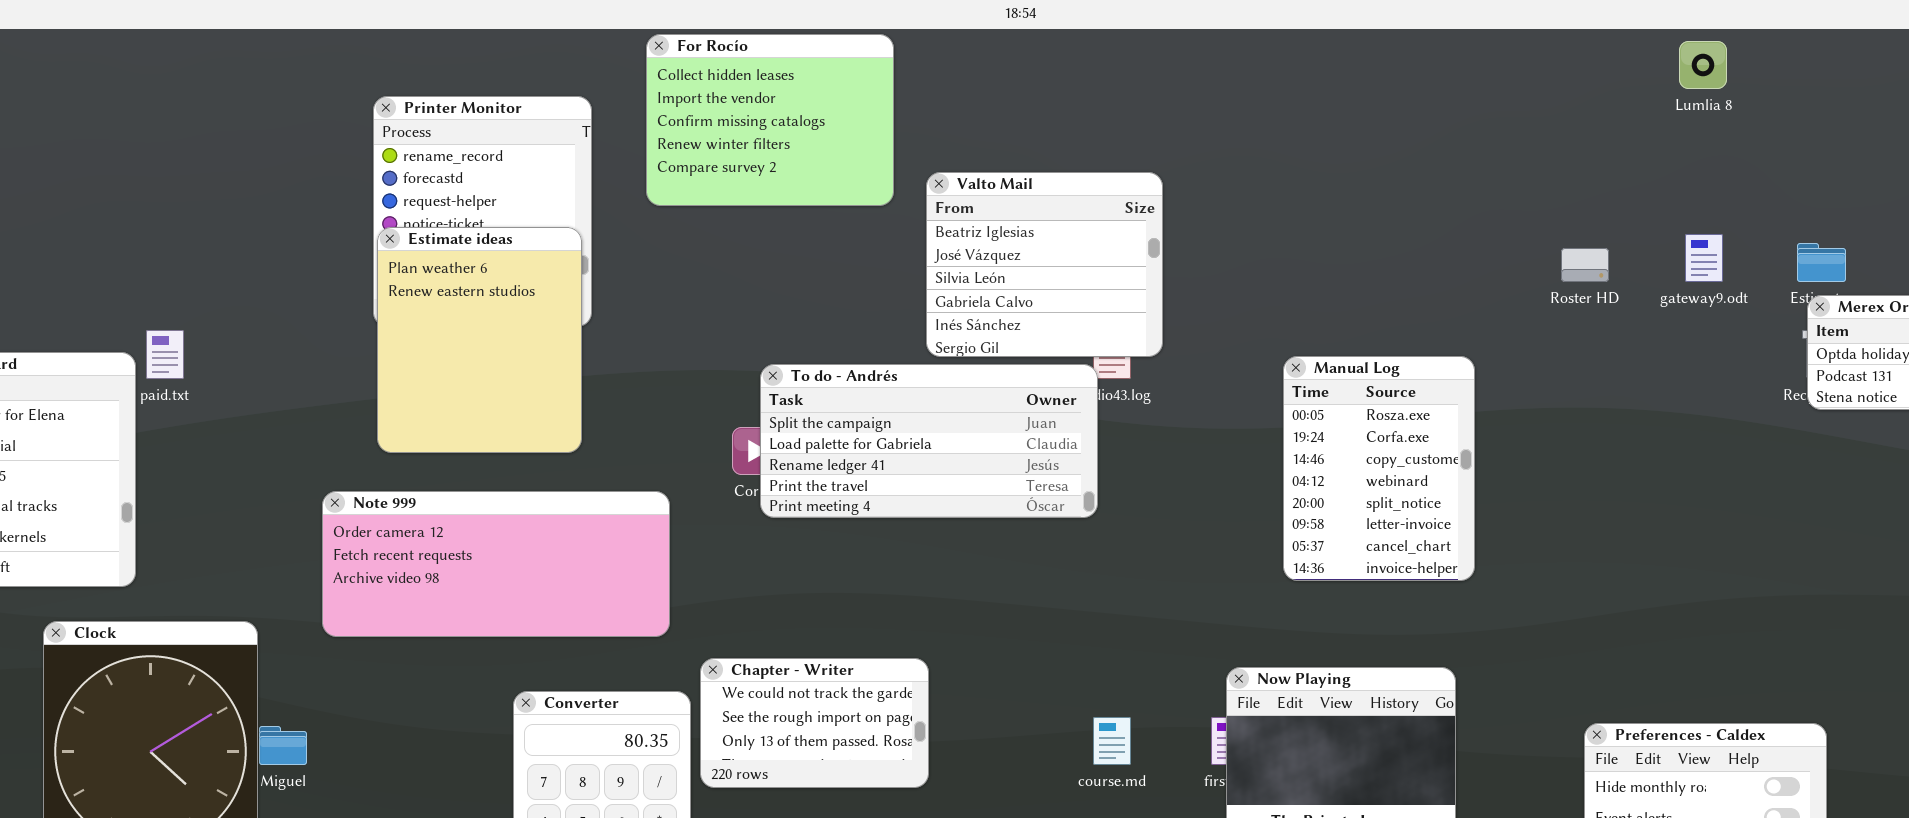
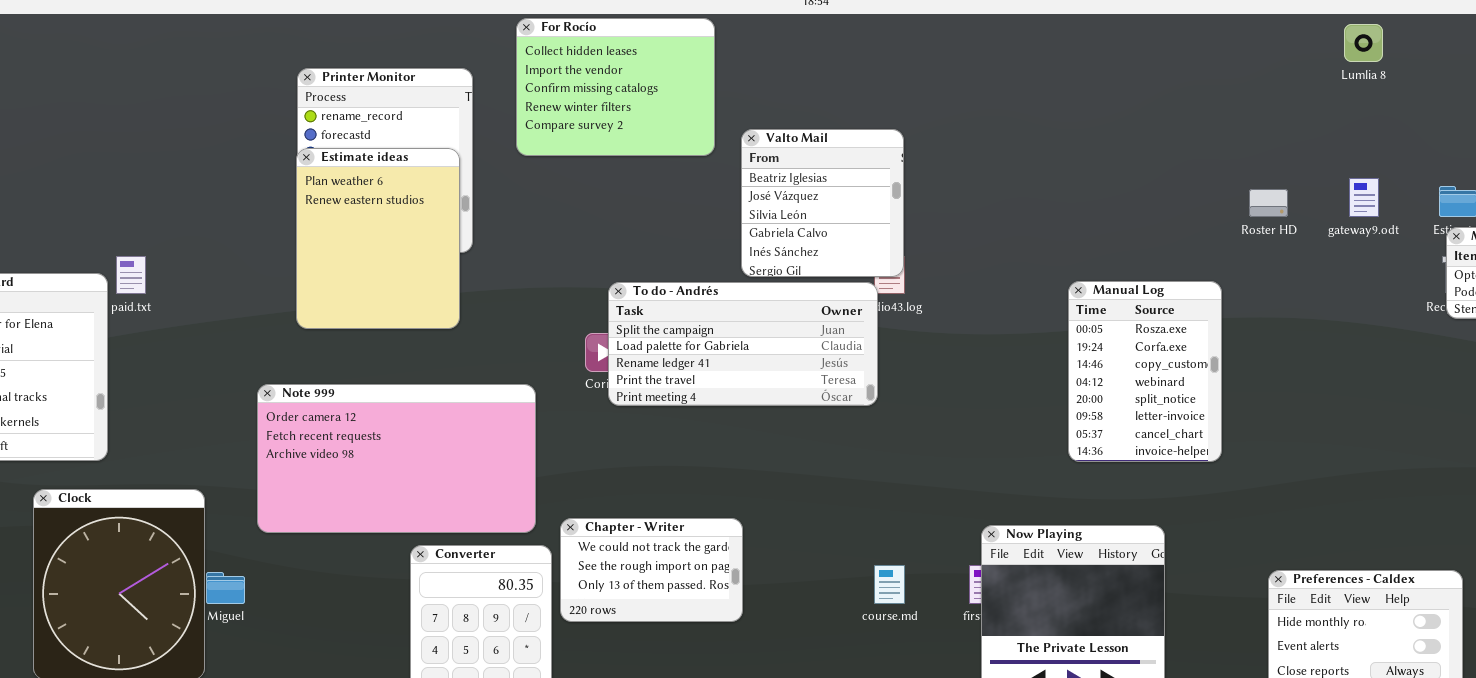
Valto Mail: [926,172,1163,357] -> [741,129,904,277], resized
Estimate ideas: [377,227,582,453] -> [296,148,460,329], moved
Manual Log: [1283,356,1475,581] -> [1068,281,1222,462], moved
Note 999: [322,491,670,637] -> [257,384,536,533], resized

